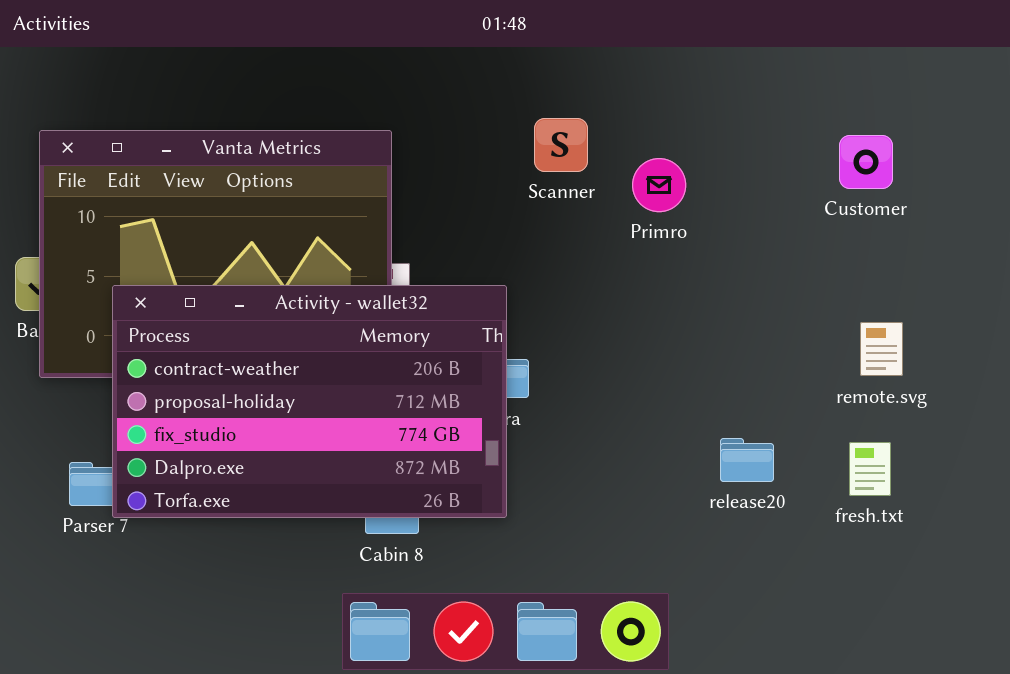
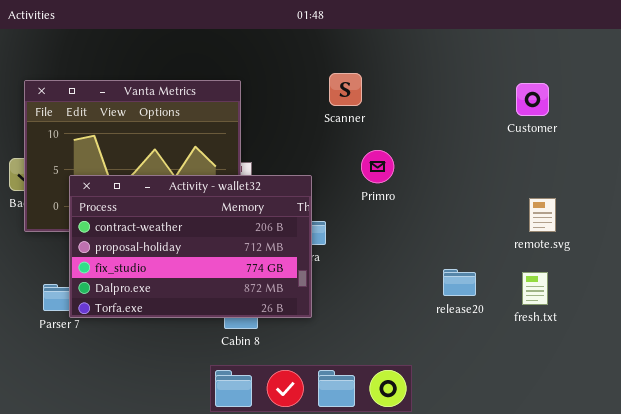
Primro: [632,158,686,212] -> [361,150,394,183], moved

